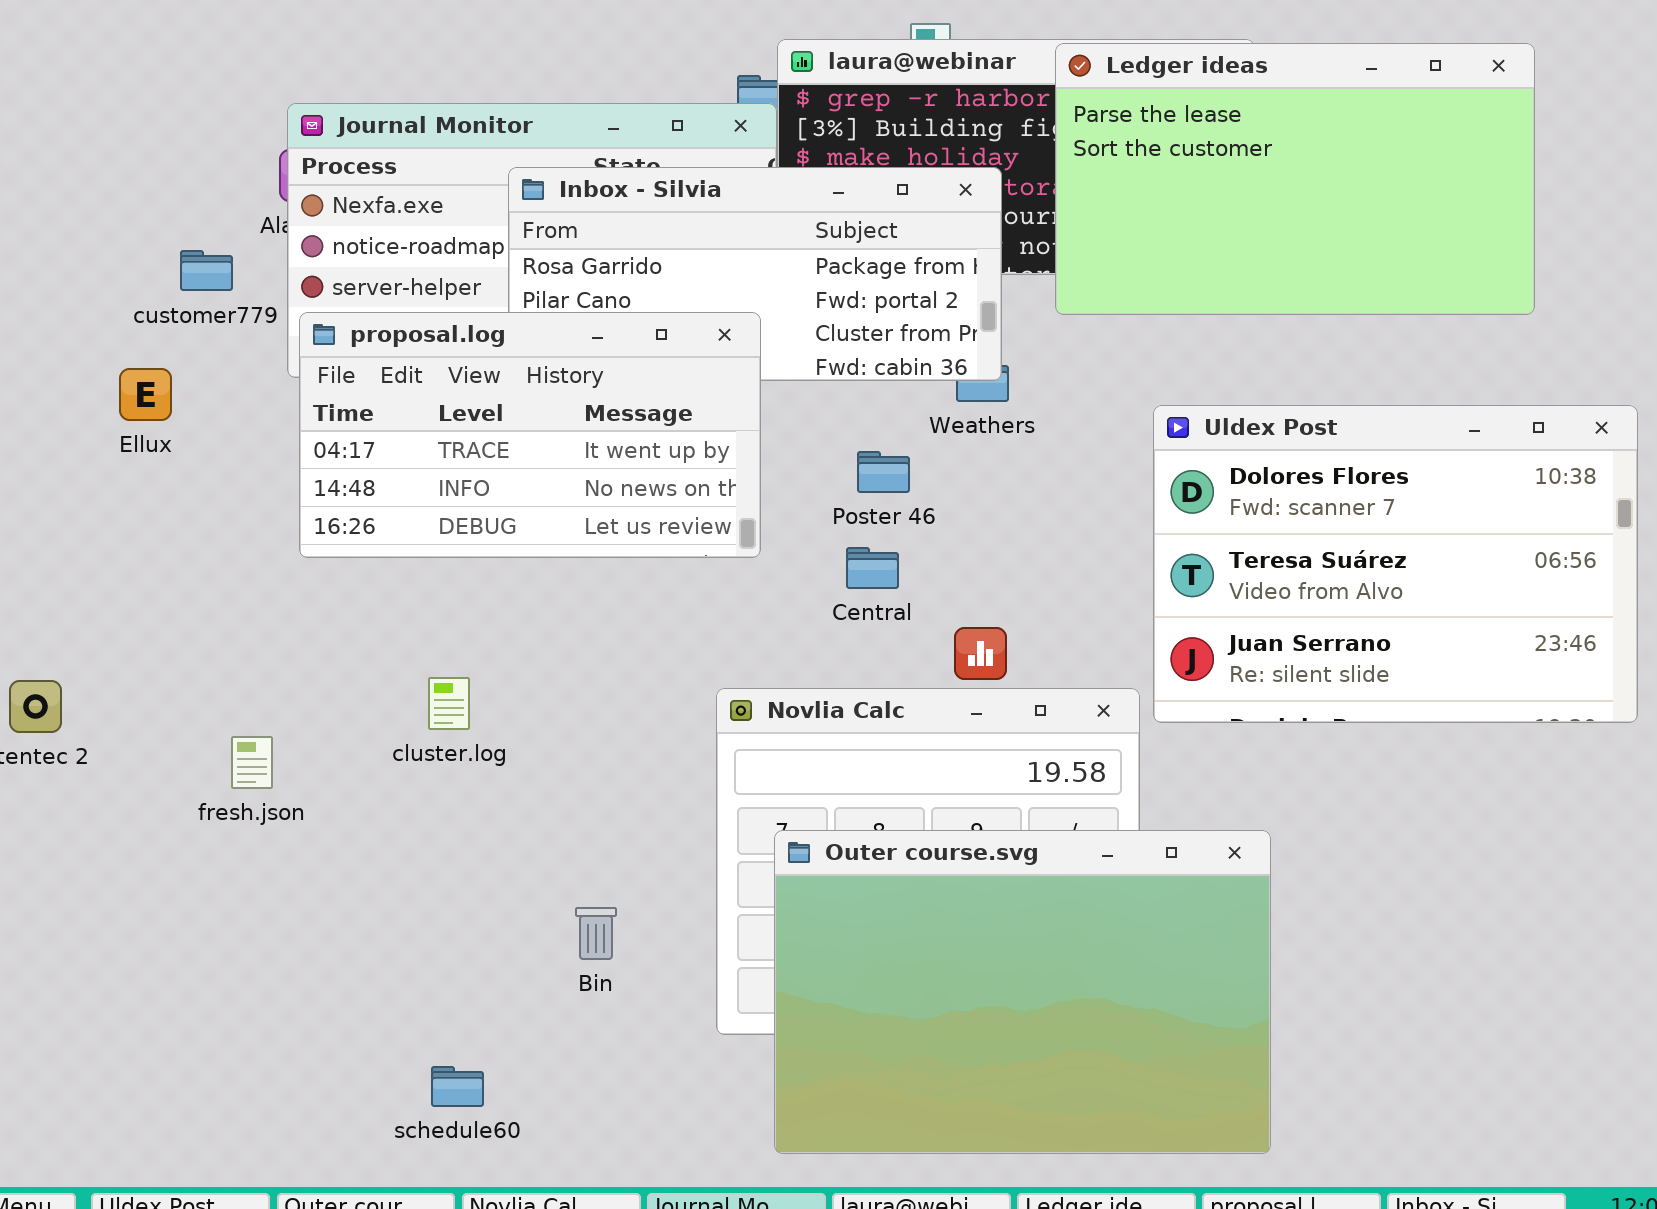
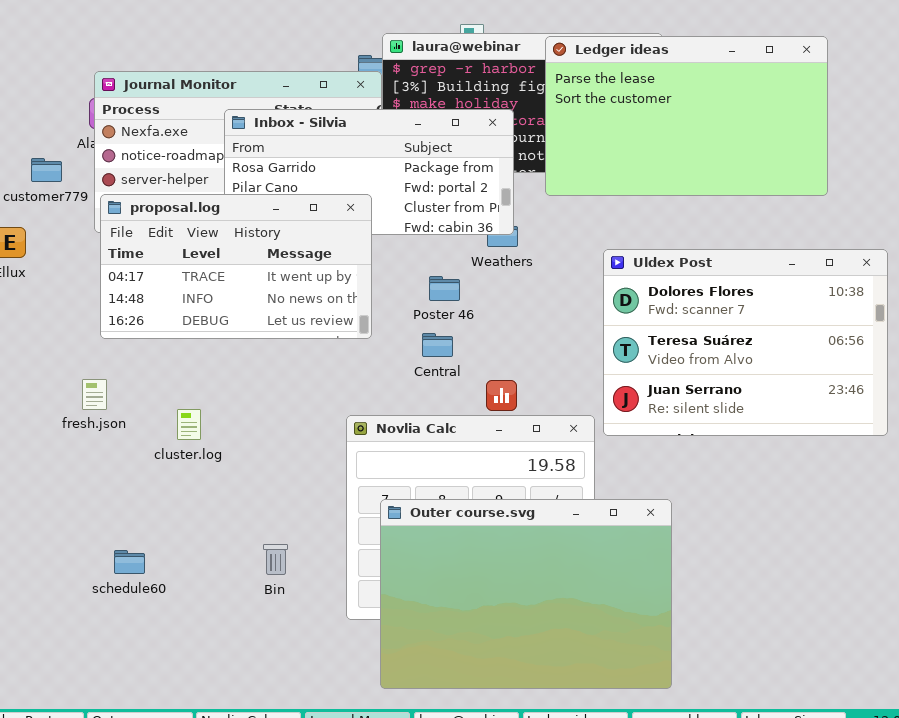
fresh.json: [231,736,273,789] -> [82,379,107,410], moved
schedule60: [431,1066,484,1107] -> [114,550,145,574], moved

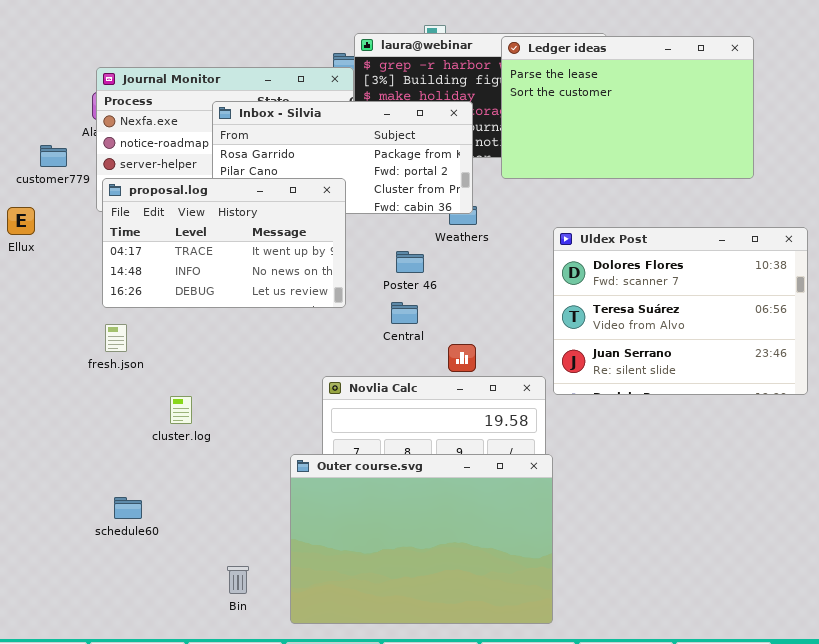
fresh.json: [82,379,107,410] -> [105,324,127,352], moved
cluster.log: [177,409,201,440] -> [170,396,192,424], moved
Outer course.svg: [380,499,672,689] -> [290,454,553,624], moved
Bin: [263,544,288,575] -> [227,566,249,594], moved

